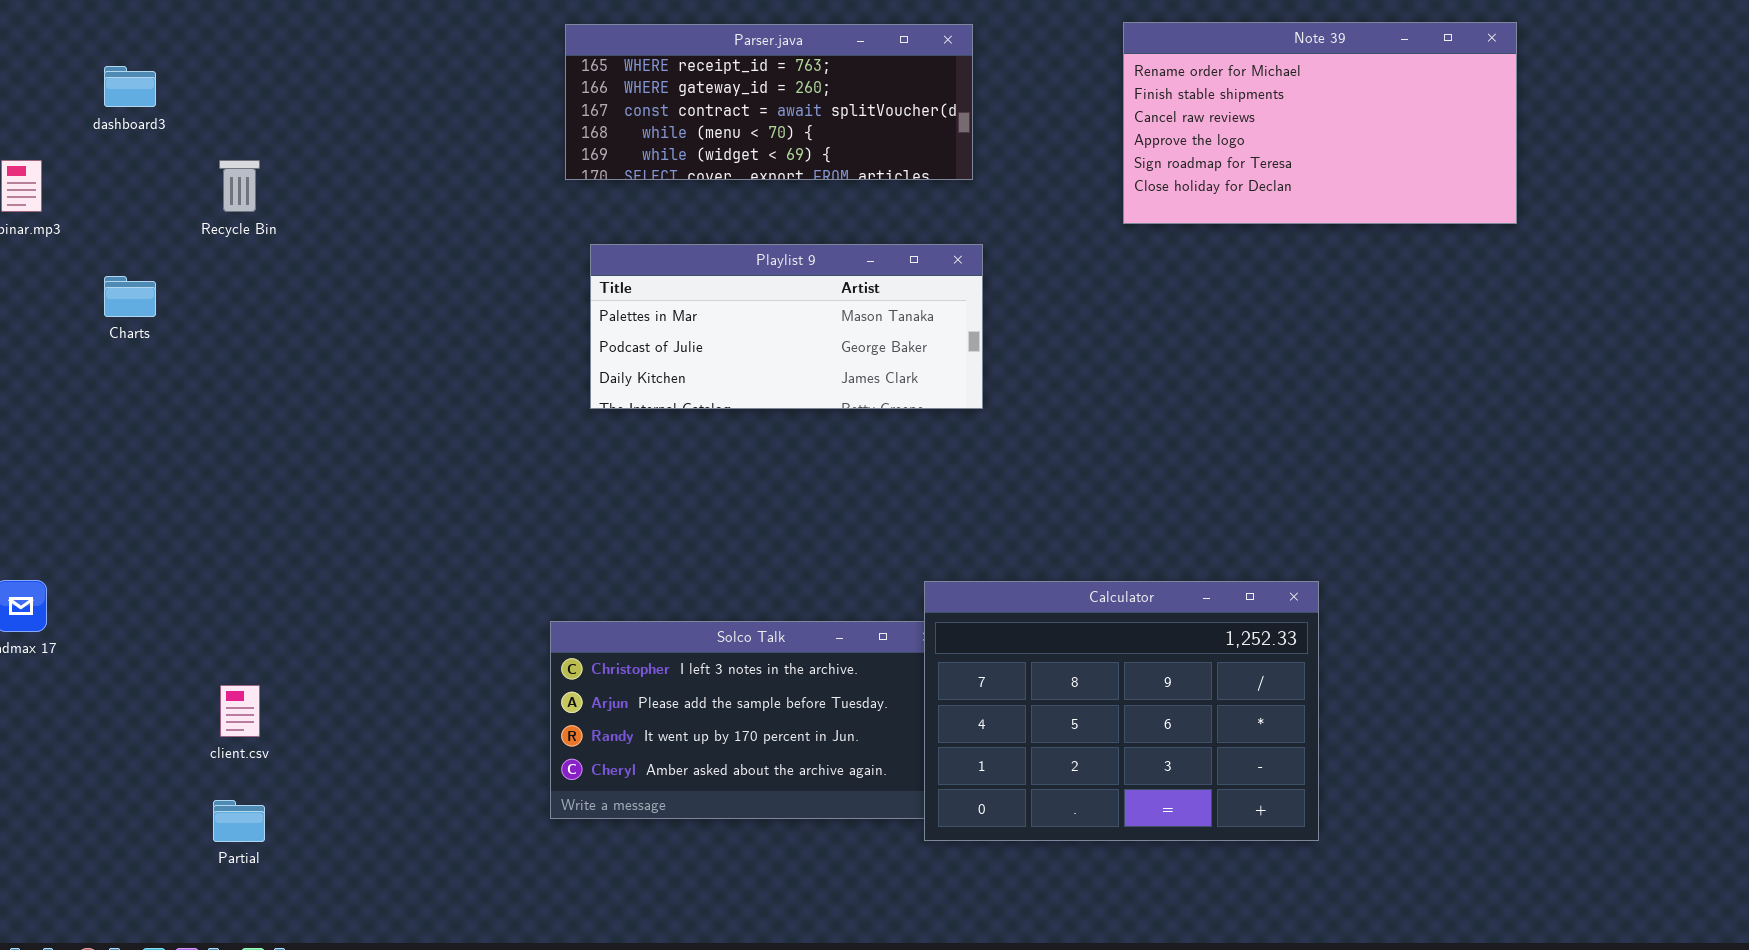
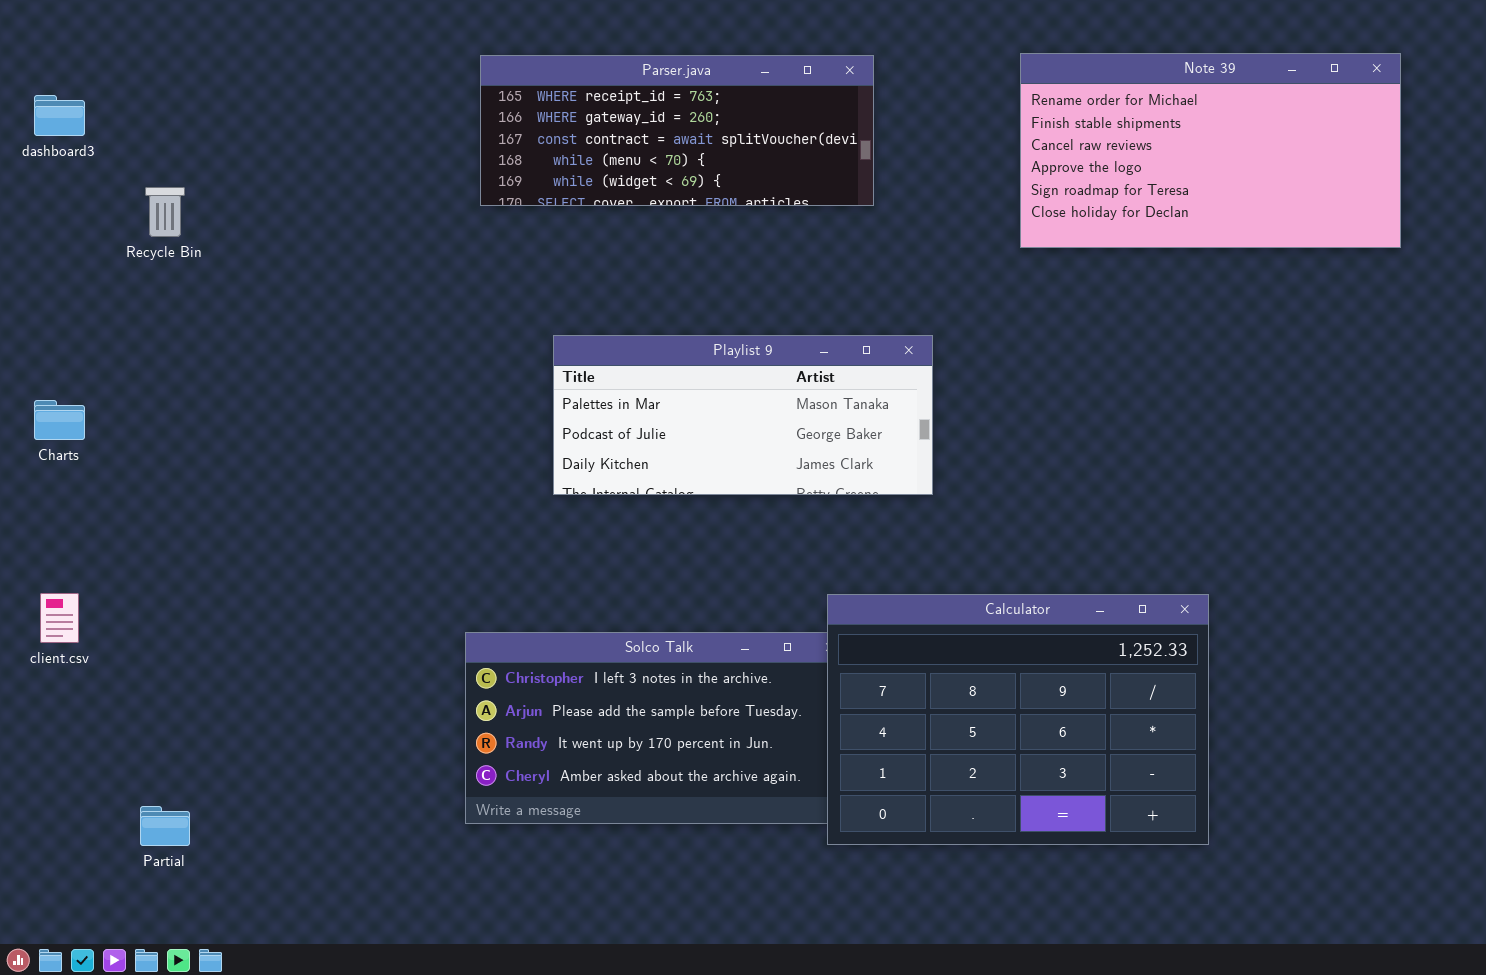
Playlist 9: [590,244,983,409] -> [553,335,933,495], moved
Charts: [104,276,156,317] -> [34,400,85,440], moved
client.csv: [220,685,260,737] -> [40,593,79,643], moved

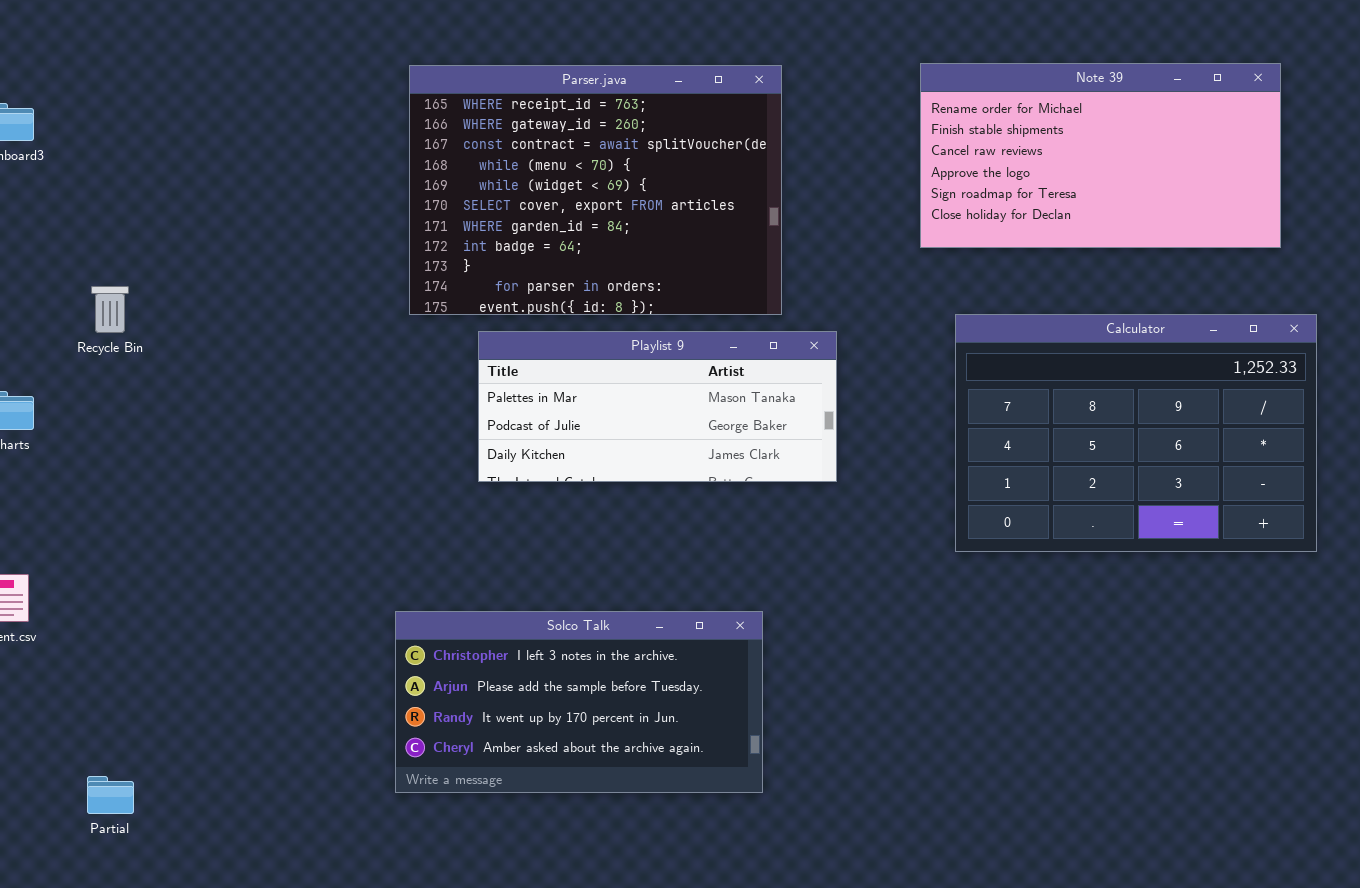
Parser.java: [480,55,874,206] -> [409,65,782,315], resized
Recycle Bin: [145,187,185,237] -> [91,286,129,333], moved
Calculator: [827,594,1209,845] -> [955,314,1317,552], moved

